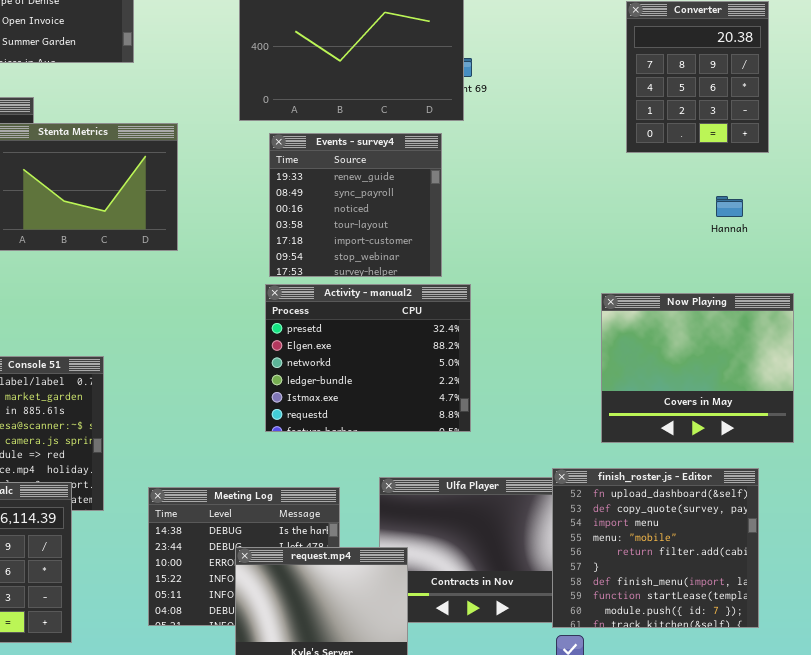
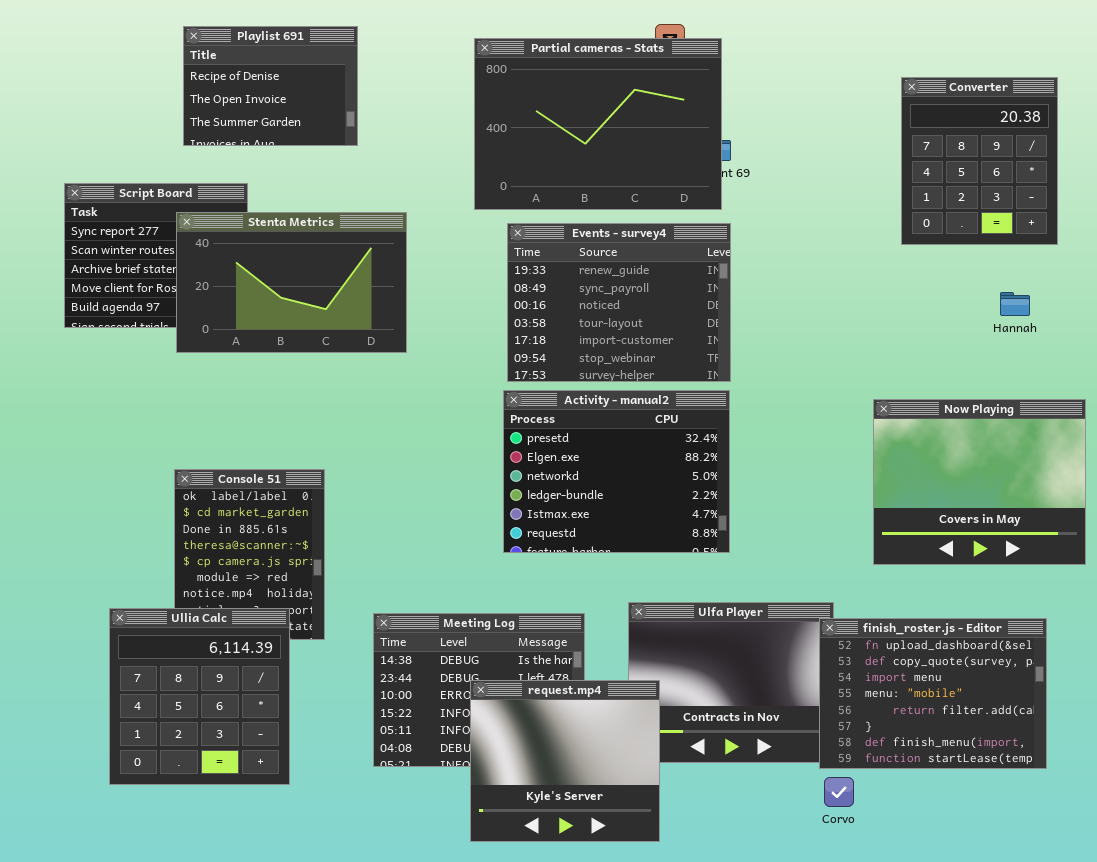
Events - survey4: [269,133,442,277] -> [507,223,731,382], resized
finish_roster.js - Editor: [552,468,759,628] -> [819,618,1047,769], resized

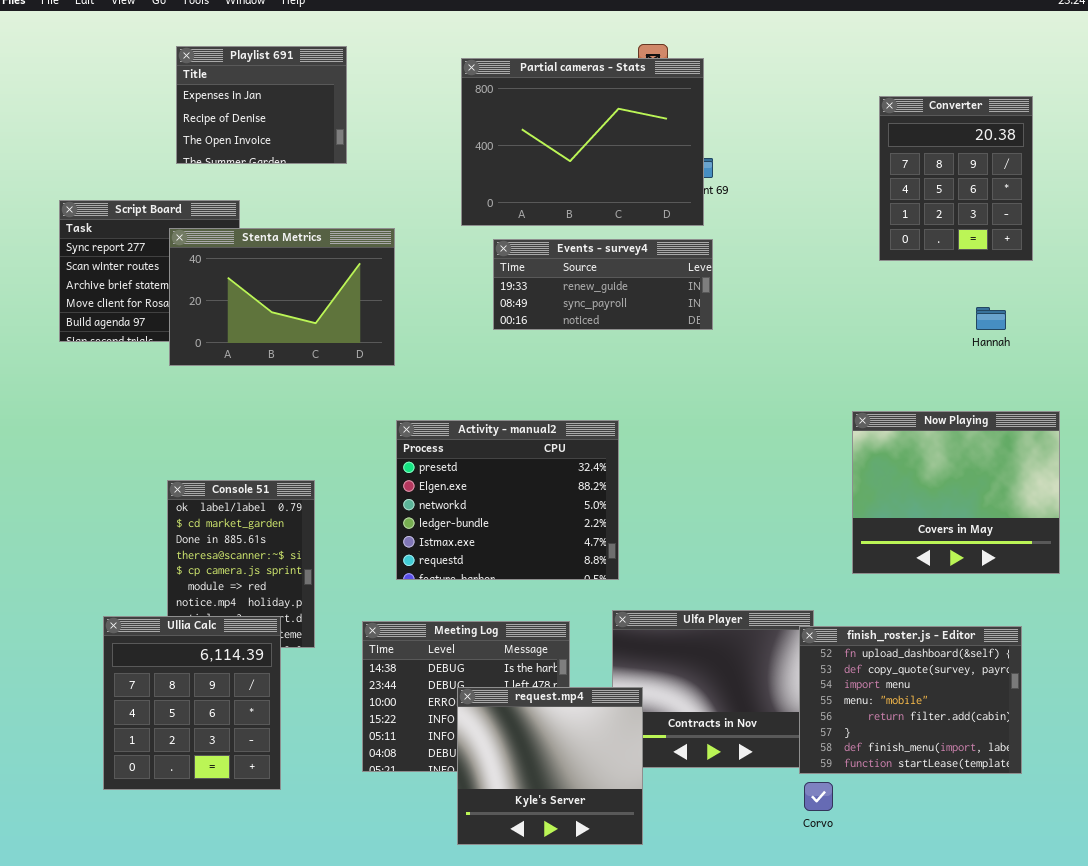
Playlist 691: [183,26,358,146] -> [176,46,347,164], scrolled up 1 row
Events - survey4: [507,223,731,382] -> [493,239,713,330], resized
Activity - manual2: [503,390,730,553] -> [396,420,619,580], moved

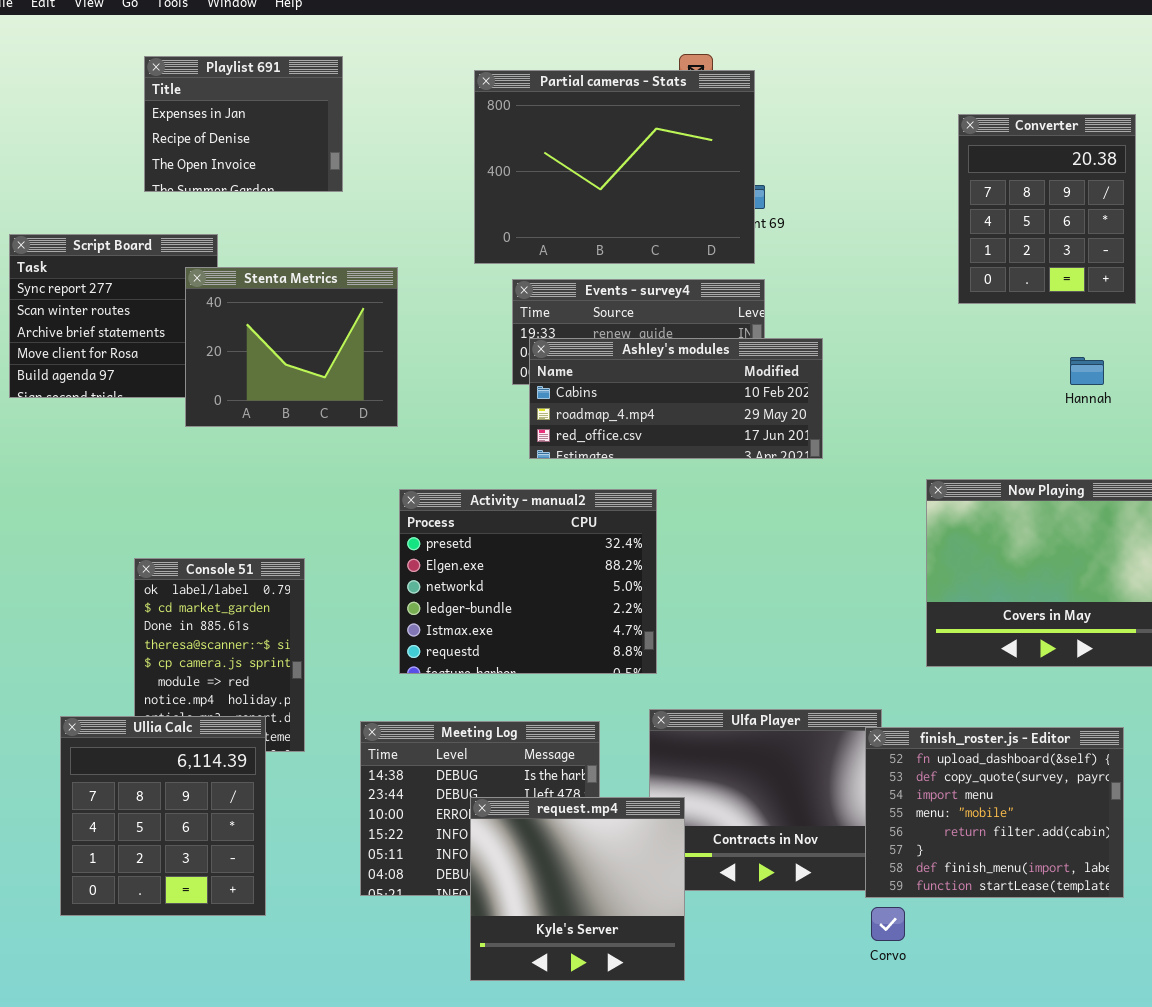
Stenta Metrics: [169,228,395,366] -> [185,267,398,427], resized
Ashley's modules: none -> [529,338,823,459], opened

